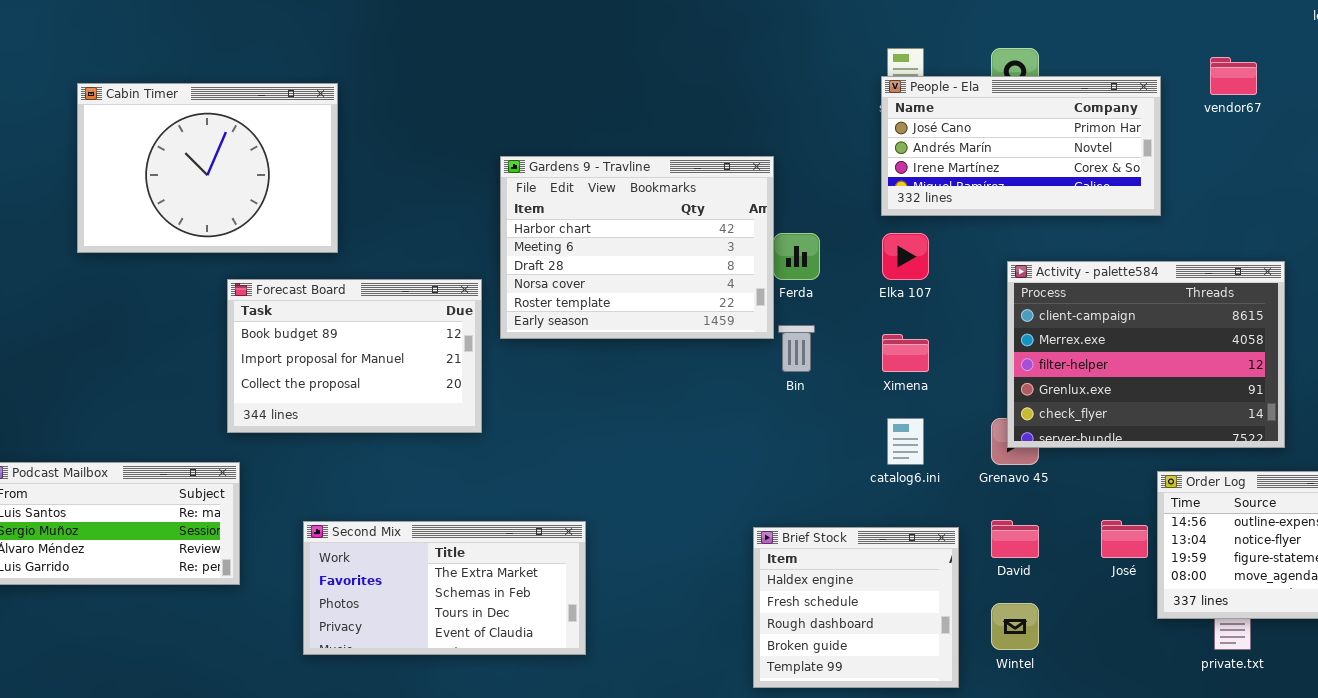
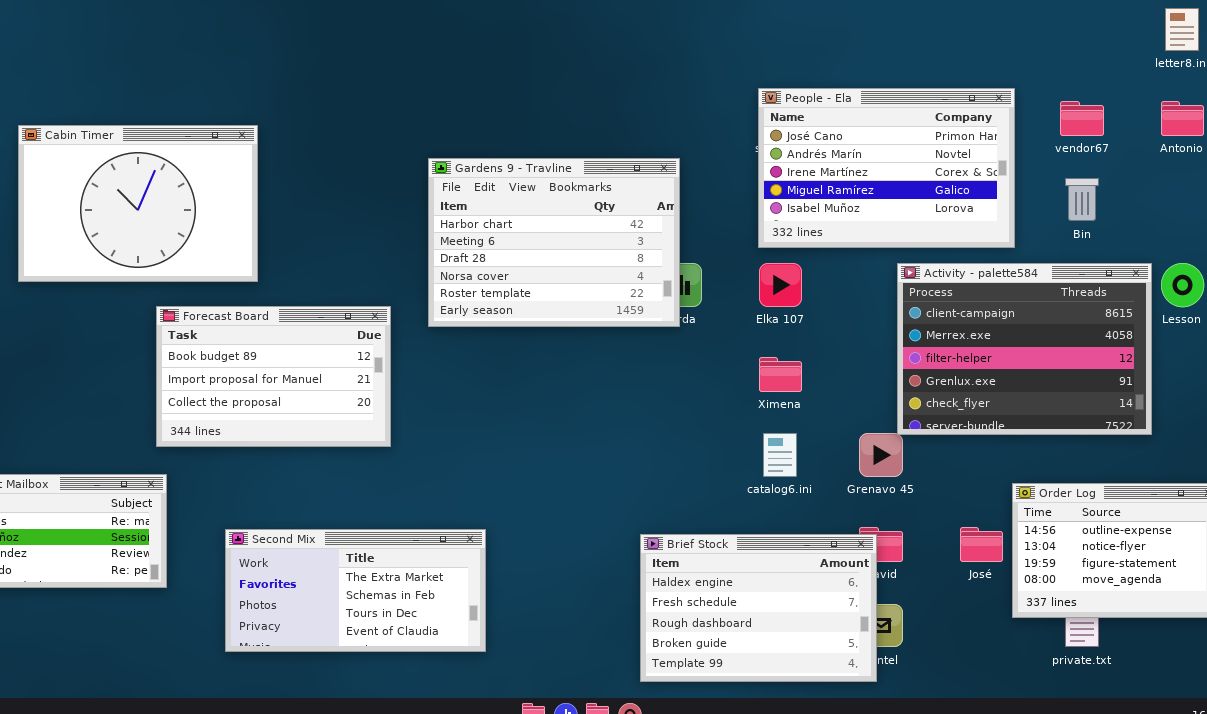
People - Ela: [881,76,1161,216] -> [758,88,1015,248], resized
Gardens 9 - Travline: [500,156,774,339] -> [428,158,680,327], moved
Activity - palette584: [1007,261,1285,448] -> [897,263,1152,435], moved
Bin: [778,325,815,372] -> [1065,178,1099,221], moved
Brief Stock: [753,527,959,688] -> [640,534,877,682], resized

